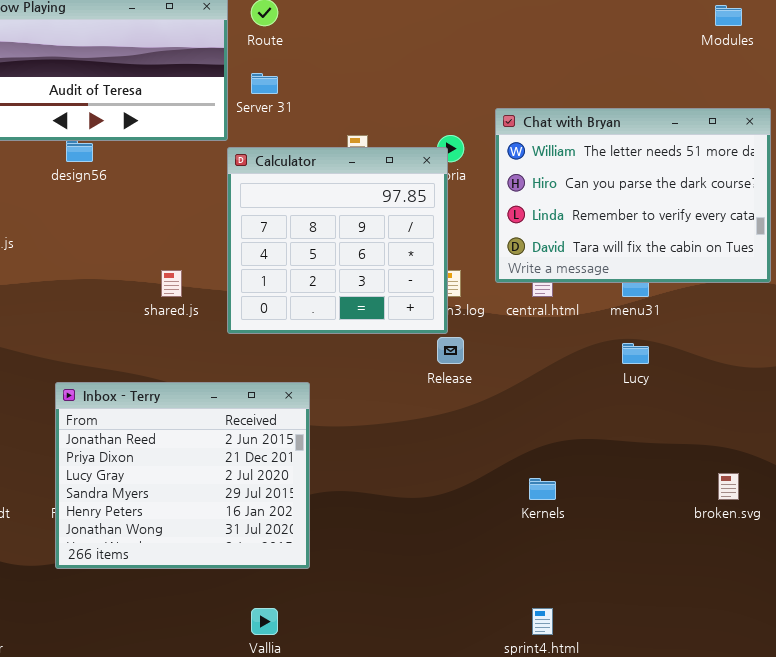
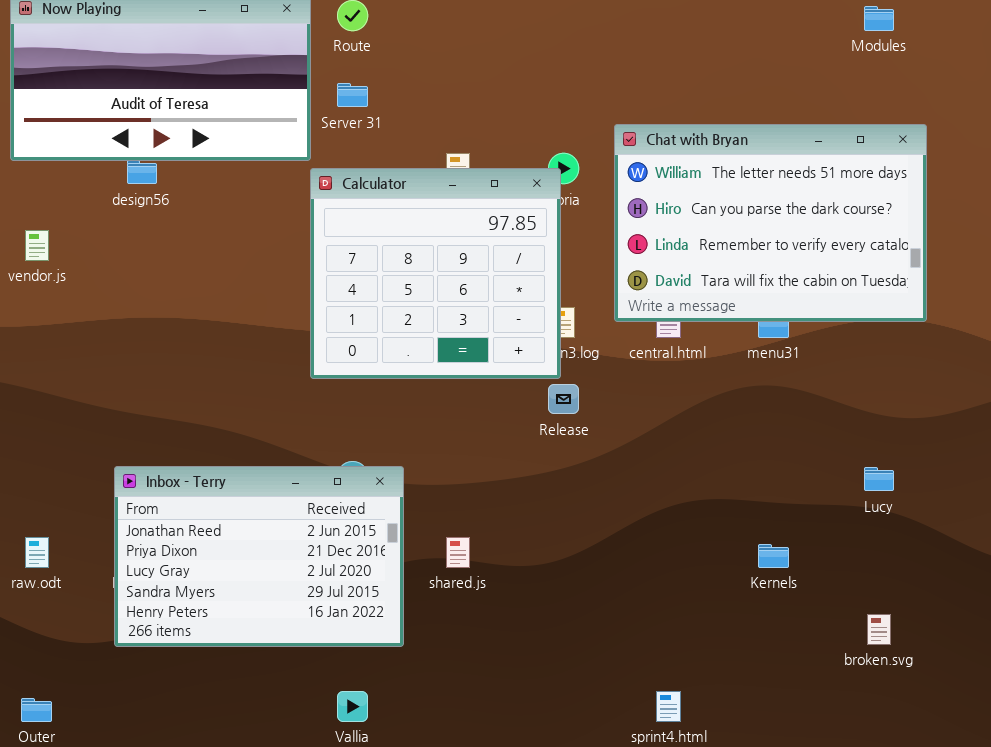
shared.js: [161,270,182,297] -> [446,537,470,568], moved
Lucy: [622,343,649,364] -> [864,467,894,491], moved
Inbox - Terry: [55,382,310,569] -> [114,466,404,647], resized
broken.svg: [718,473,739,500] -> [867,614,891,645], moved
Kernels: [529,478,556,500] -> [758,544,789,568], moved

